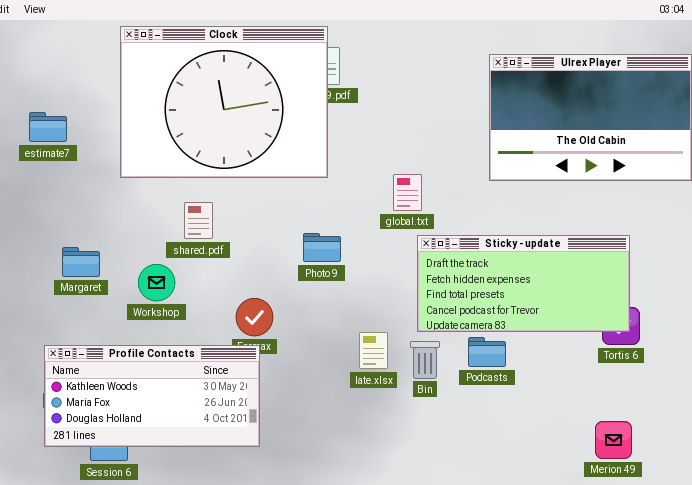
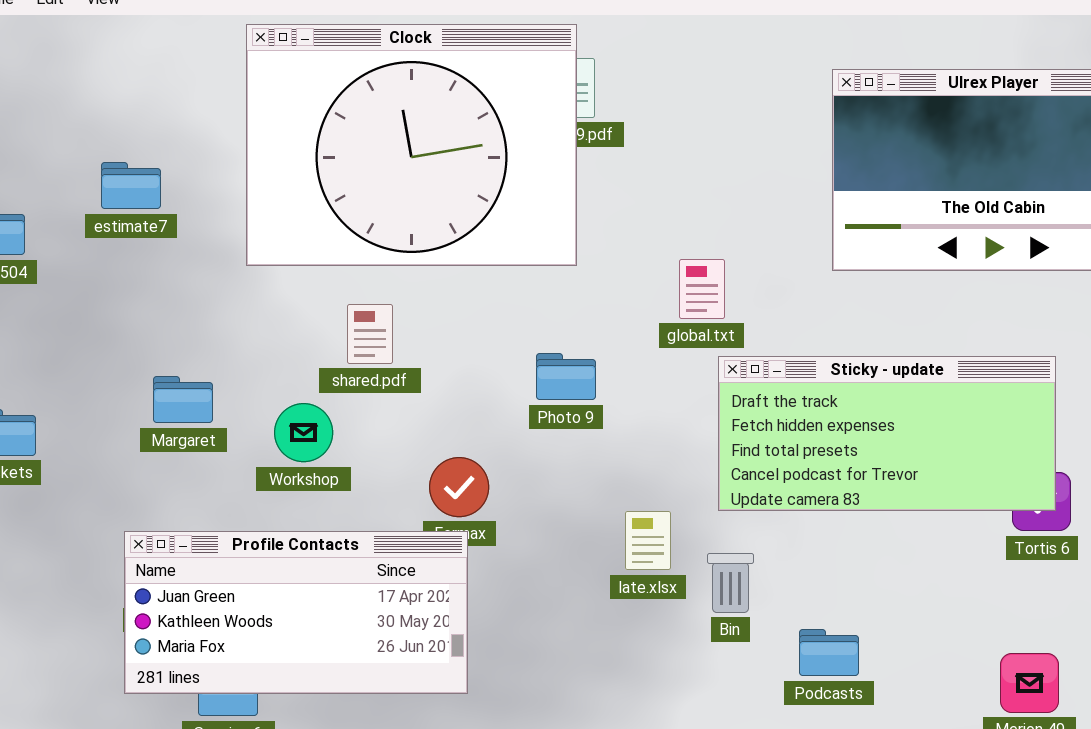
Podcasts: [468,337,506,367] -> [799,629,859,676], moved
Bin: [410,341,440,379] -> [707,553,754,613], moved
Profile Contacts: [44,345,260,447] -> [124,531,468,694], scrolled up 1 row

